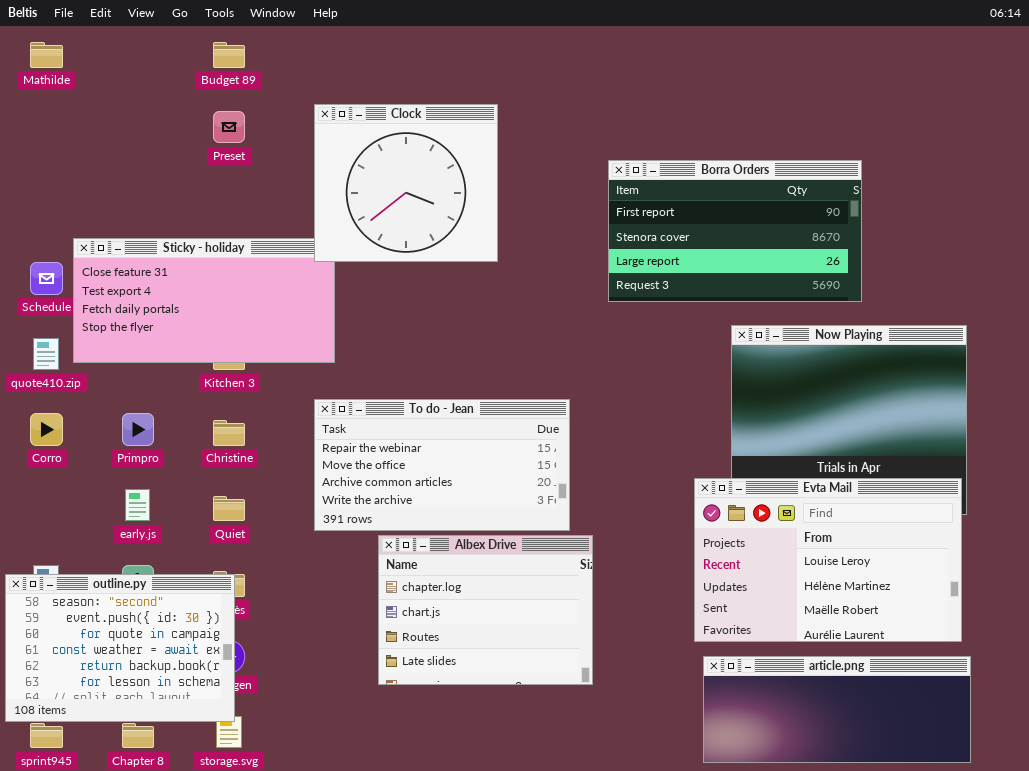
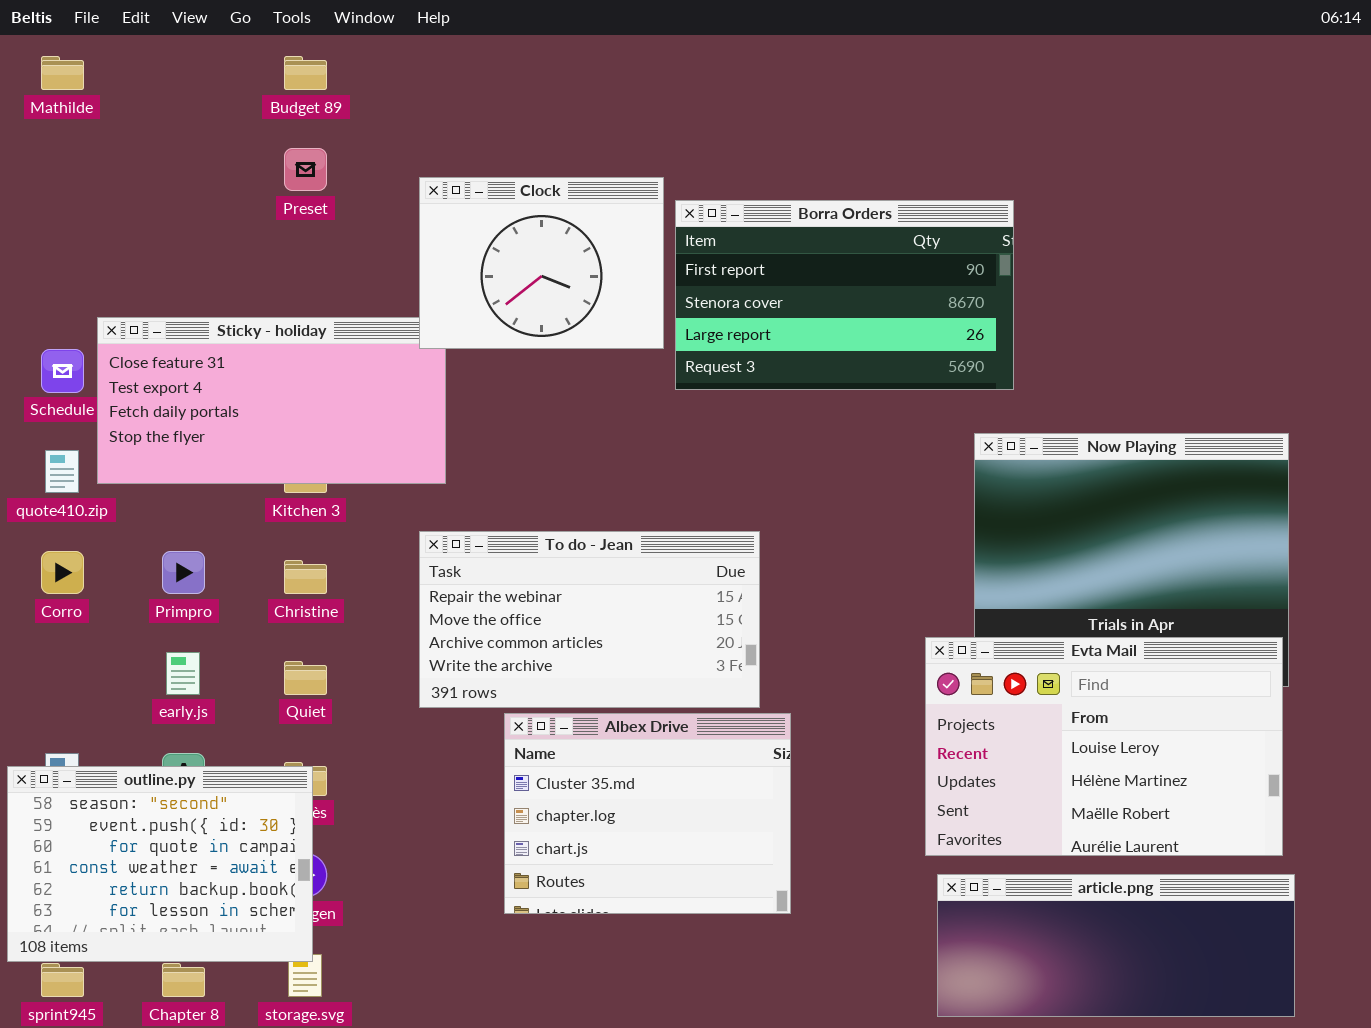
Clock: [314,104,498,262] -> [419,177,664,349], resized
Borra Orders: [608,160,862,302] -> [675,200,1014,390], moved
Albex Drive: [378,535,593,685] -> [504,713,791,914], scrolled up 1 row

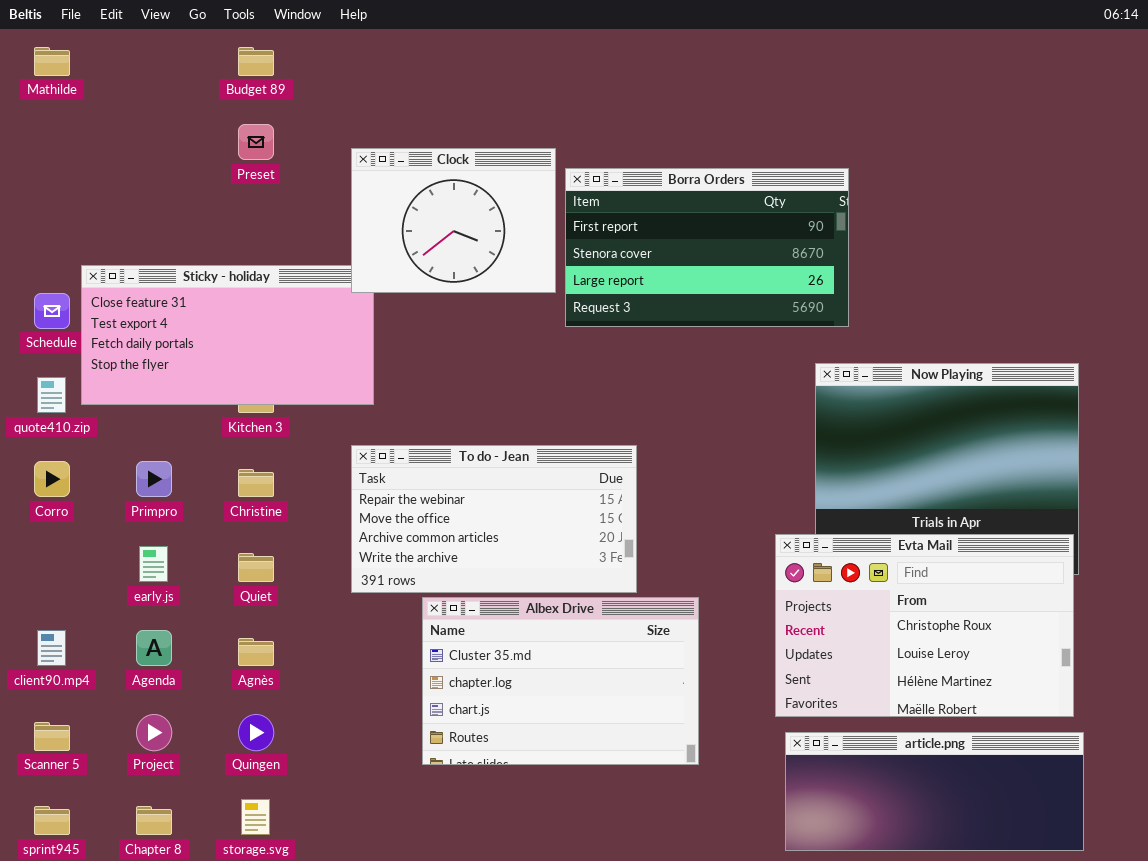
Evta Mail: [925,637,1283,856] -> [775,534,1074,717], scrolled up 1 row
Albex Drive: [504,713,791,914] -> [422,597,699,765], resized
outline.py: [7,766,313,962] -> none, closed

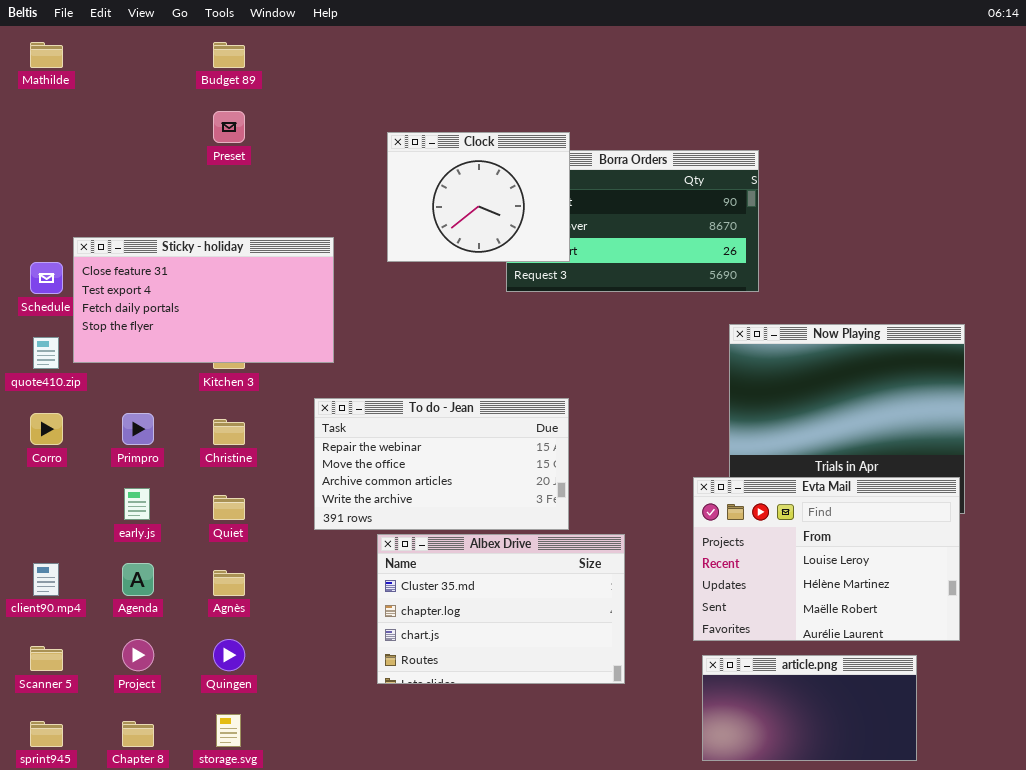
Clock: [351,148,556,293] -> [387,132,570,262], moved
Evta Mail: [775,534,1074,717] -> [693,477,960,641], scrolled down 1 row
article.png: [785,732,1084,851] -> [702,655,917,761], resized

